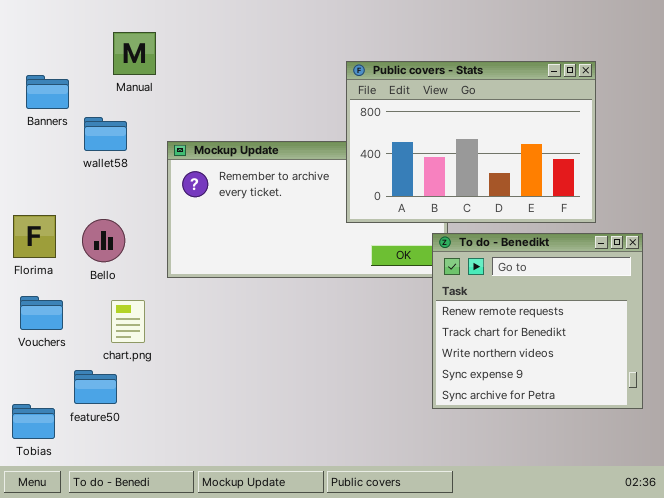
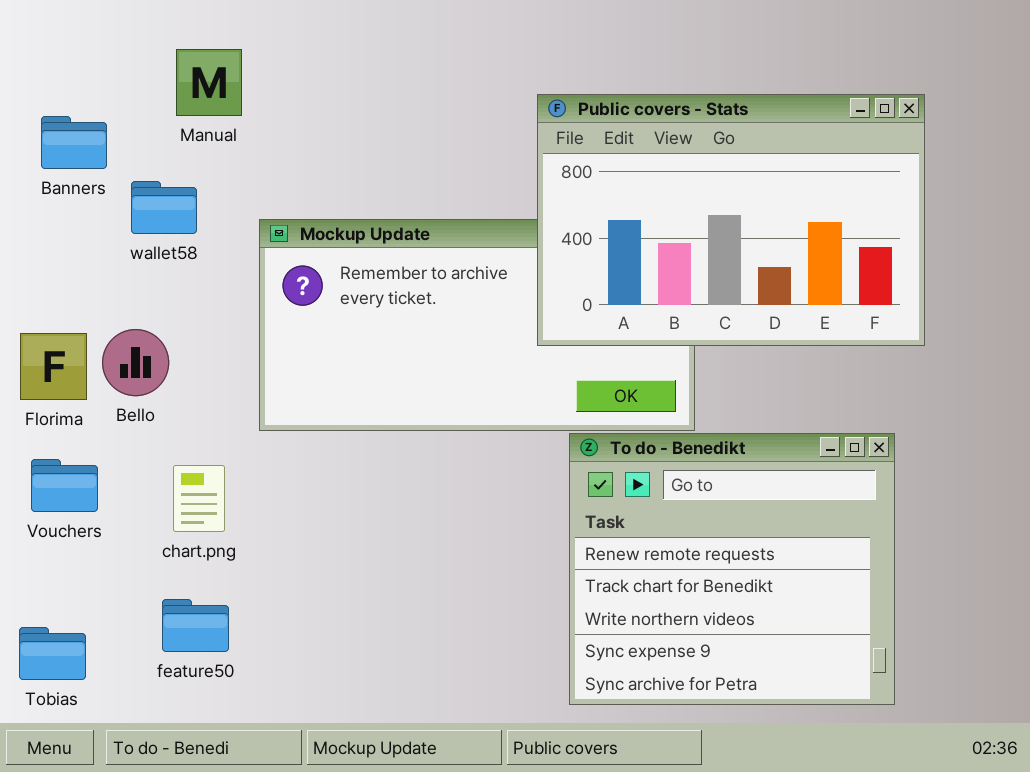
Bello: [82,219,125,262] -> [102,329,169,396], moved
To do - Benedikt: [432,233,643,409] -> [569,433,895,705], moved
feature50: [74,370,117,404] -> [162,599,229,652], moved

